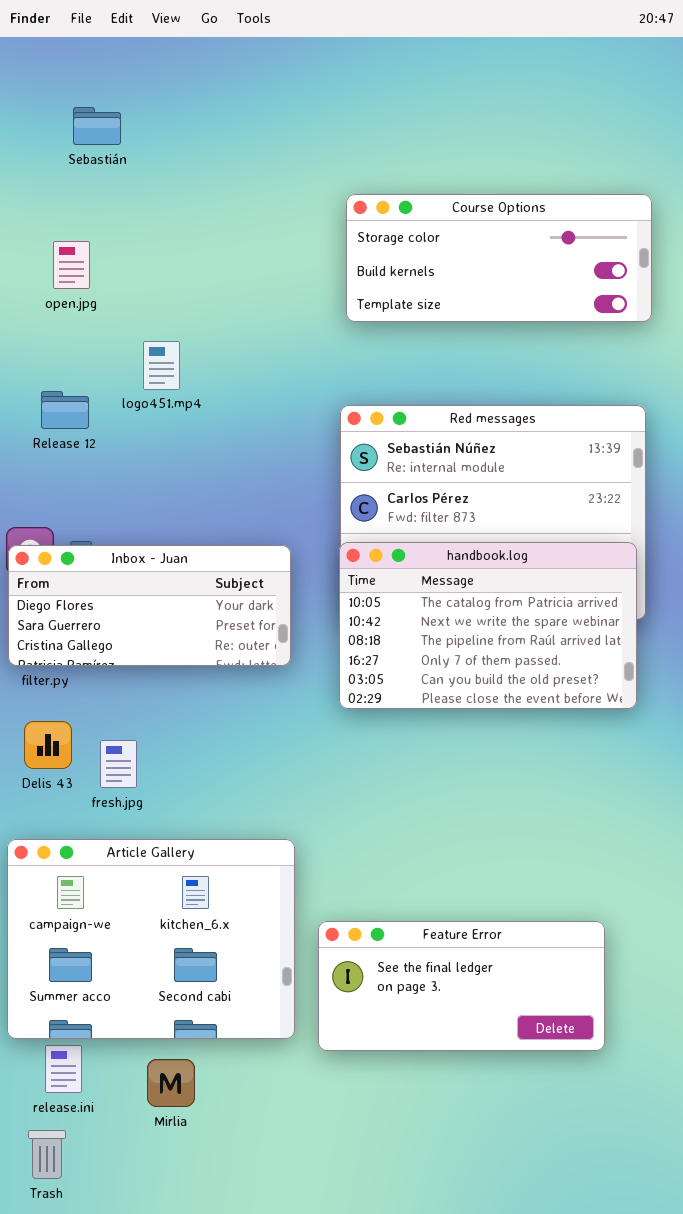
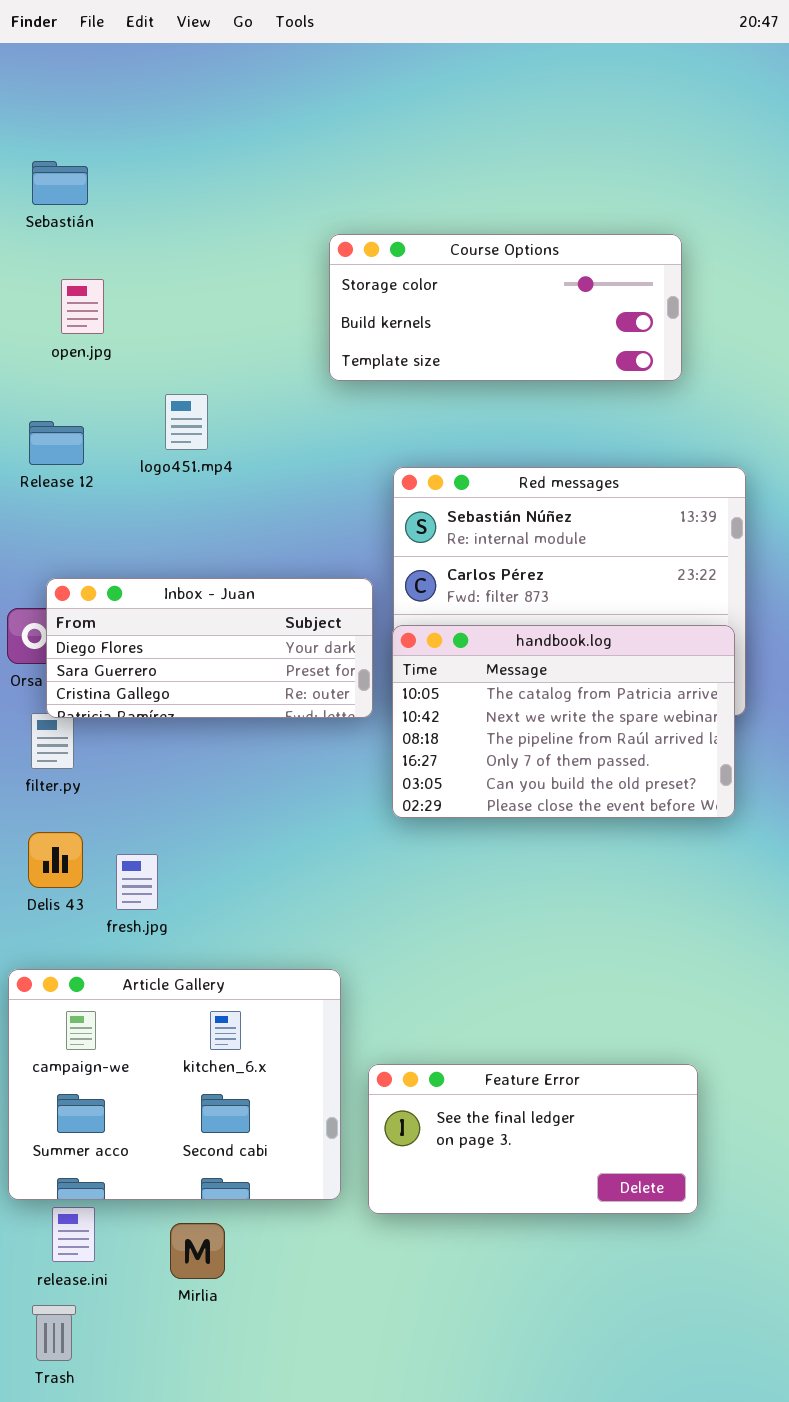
Sebastián: [73,107,121,145] -> [32,161,88,205], moved
Course Options: [346,194,652,322] -> [329,234,682,381], moved
Release 12: [41,391,89,429] -> [29,421,84,465], moved
Inbox - Juan: [8,545,291,666] -> [46,578,373,718], moved

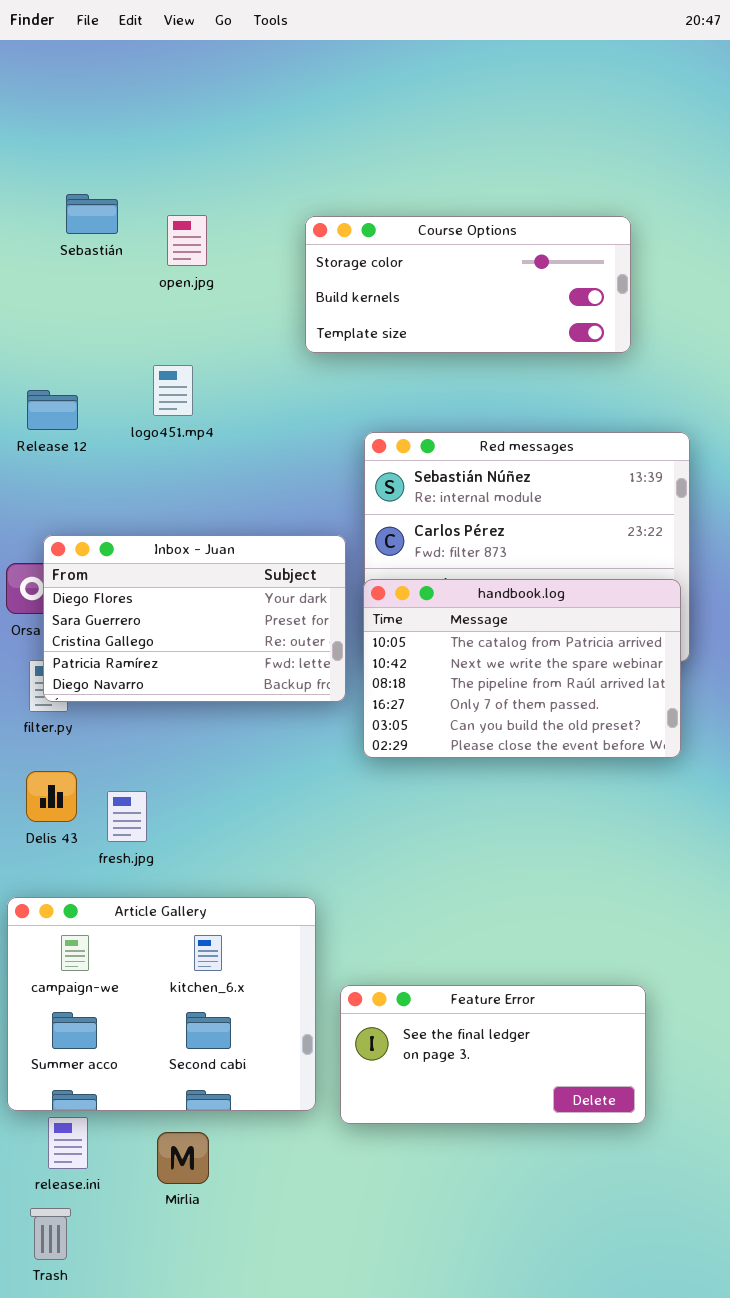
Sebastián: [32,161,88,205] -> [66,194,118,234], moved
open.jpg: [61,279,104,334] -> [167,215,207,266], moved
Inbox - Juan: [46,578,373,718] -> [43,535,346,702], resized

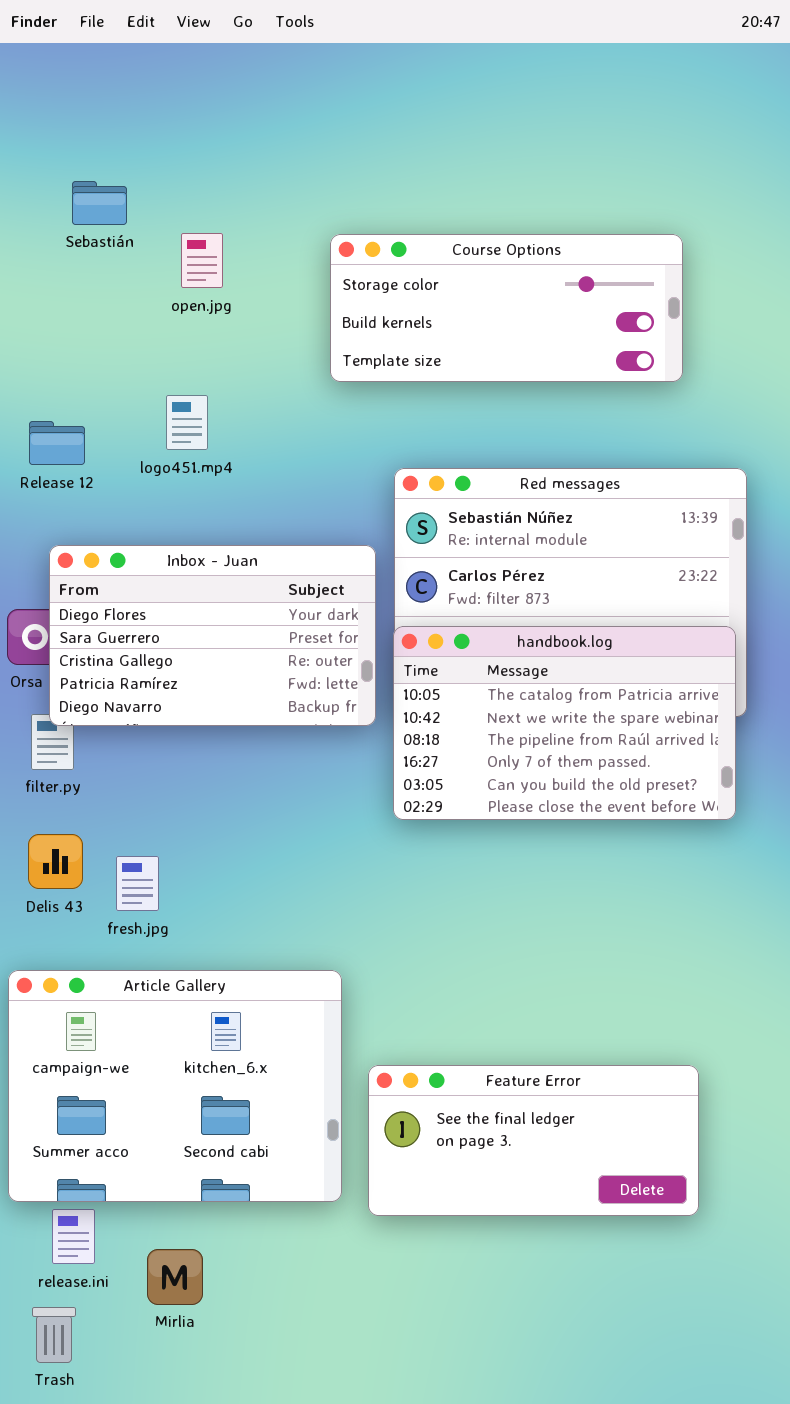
Sebastián: [66,194,118,234] -> [72,181,127,225], moved
Inbox - Juan: [43,535,346,702] -> [49,545,376,726], moved
Mirlia: [157,1132,209,1184] -> [147,1249,203,1305], moved

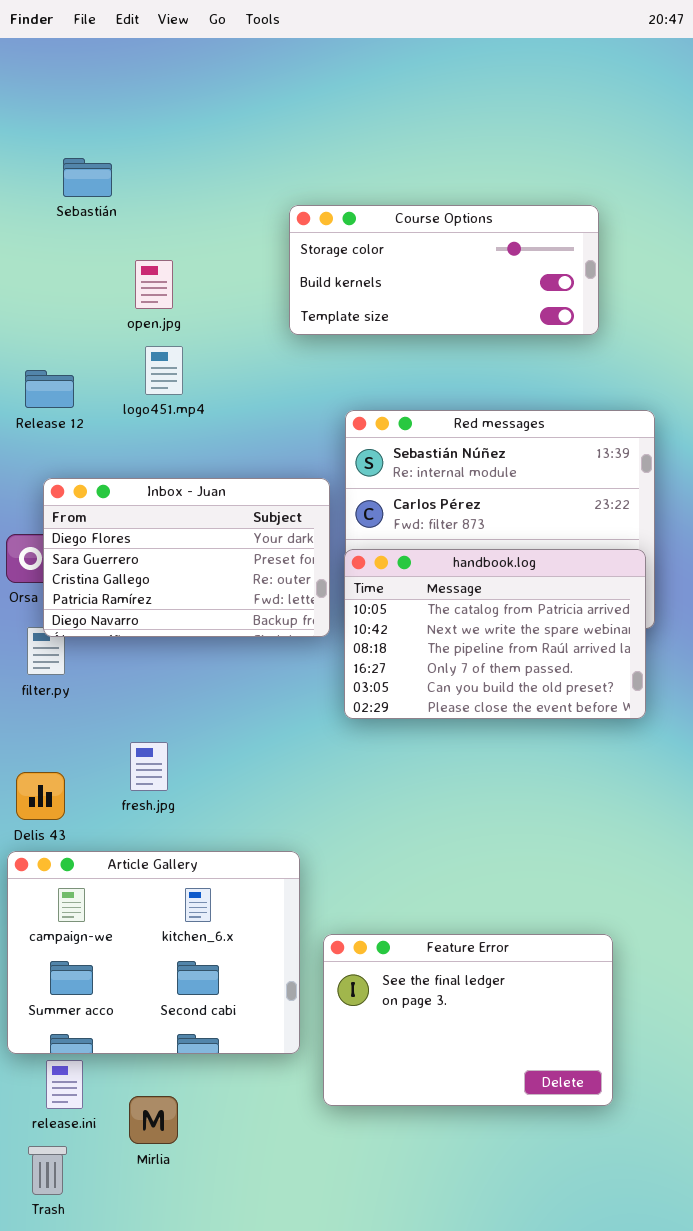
open.jpg: [181,233,223,288] -> [135,260,173,309], moved
Delis 43: [28,834,83,889] -> [16,772,65,820], moved
fresh.jpg: [116,856,159,911] -> [130,742,168,791], moved
Feature Error: [368,1065,699,1216] -> [323,934,613,1106], resized

